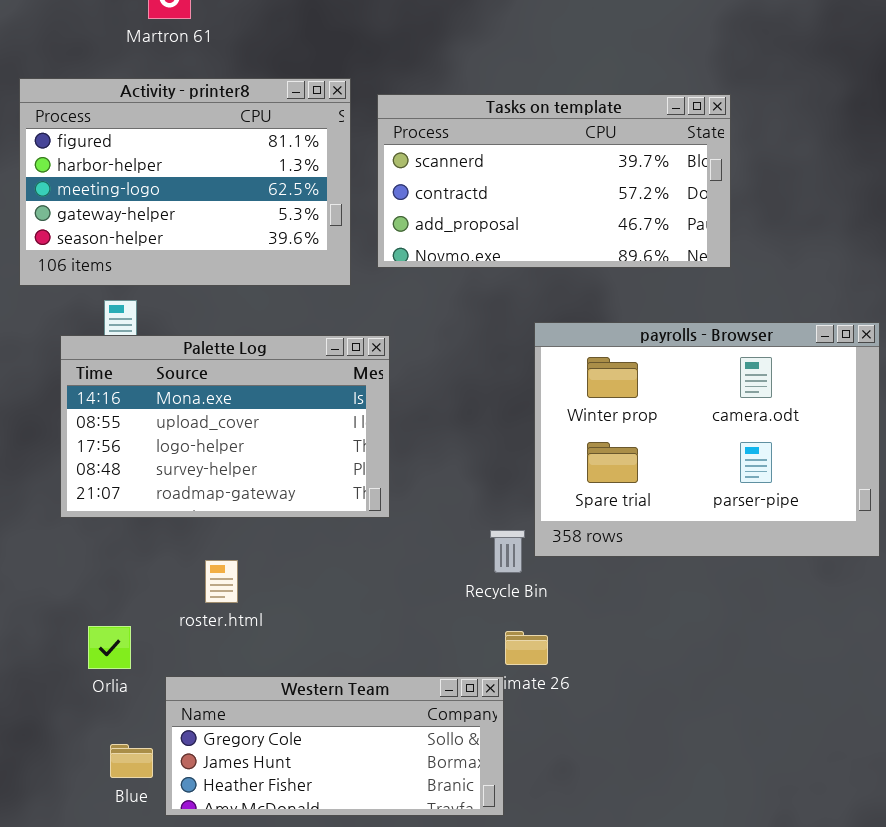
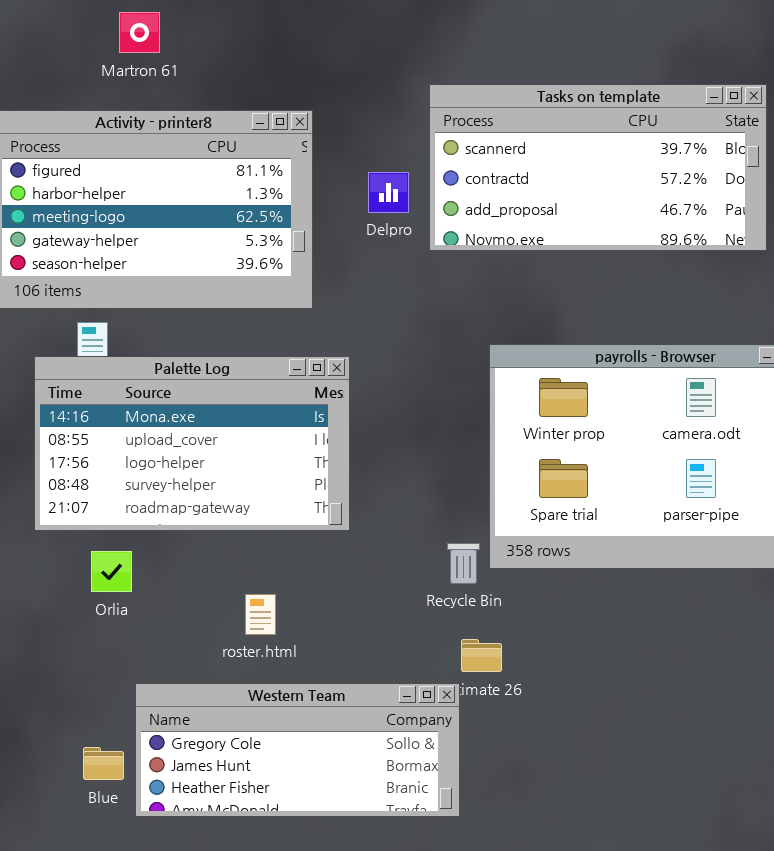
Tasks on template: [377,94,731,268] -> [429,84,767,251], moved
roster.html: [205,560,238,603] -> [245,594,276,635], moved
Orlia: [88,626,131,669] -> [91,551,132,592], moved

